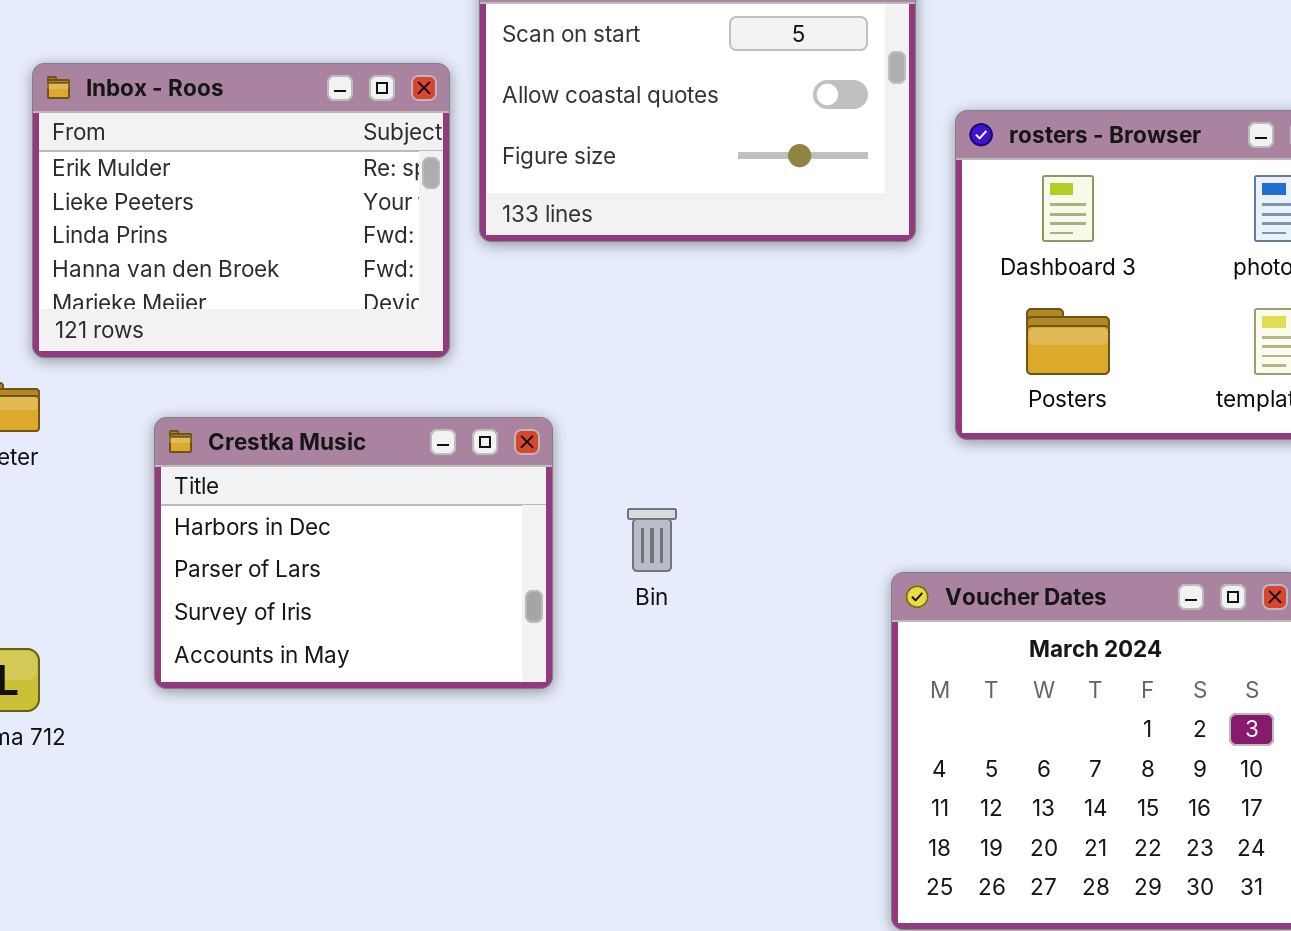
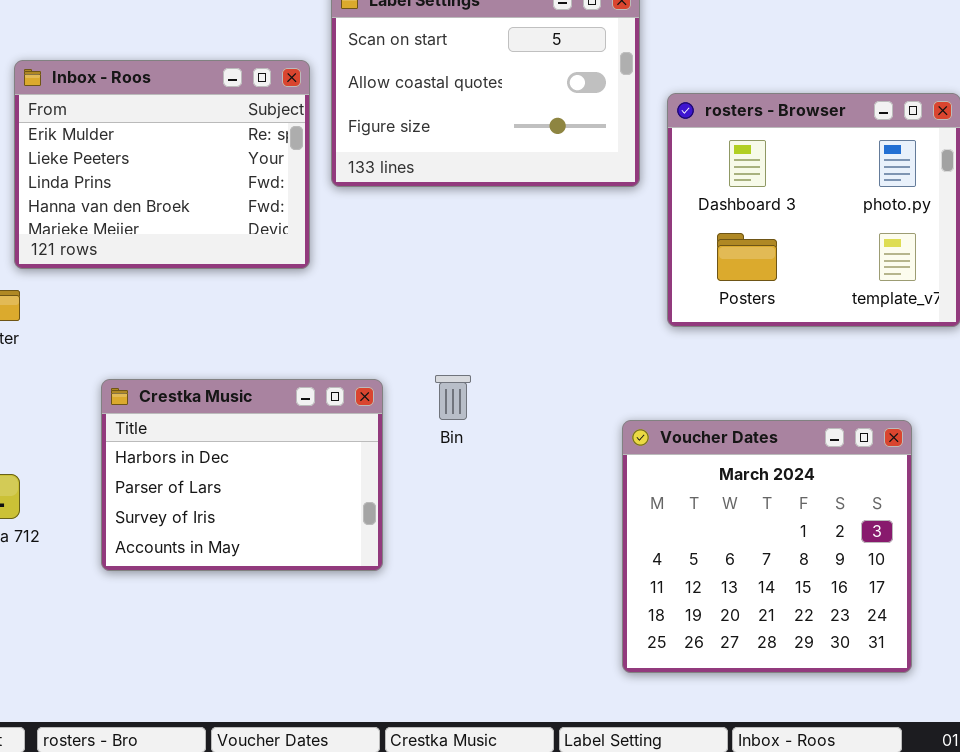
Crestka Music: [154,417,553,689] -> [101,379,383,571], moved

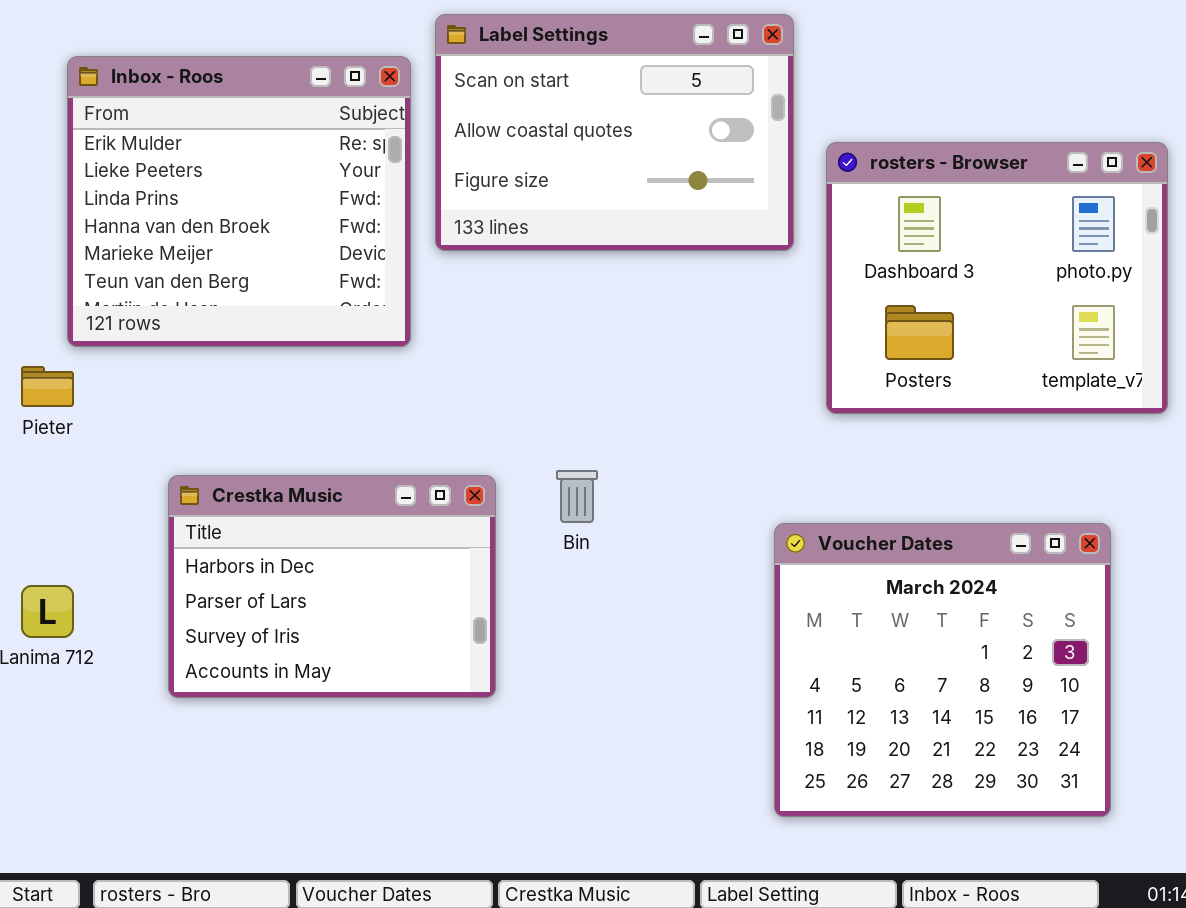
Inbox - Roos: [14,60,310,269] -> [67,56,411,347], resized

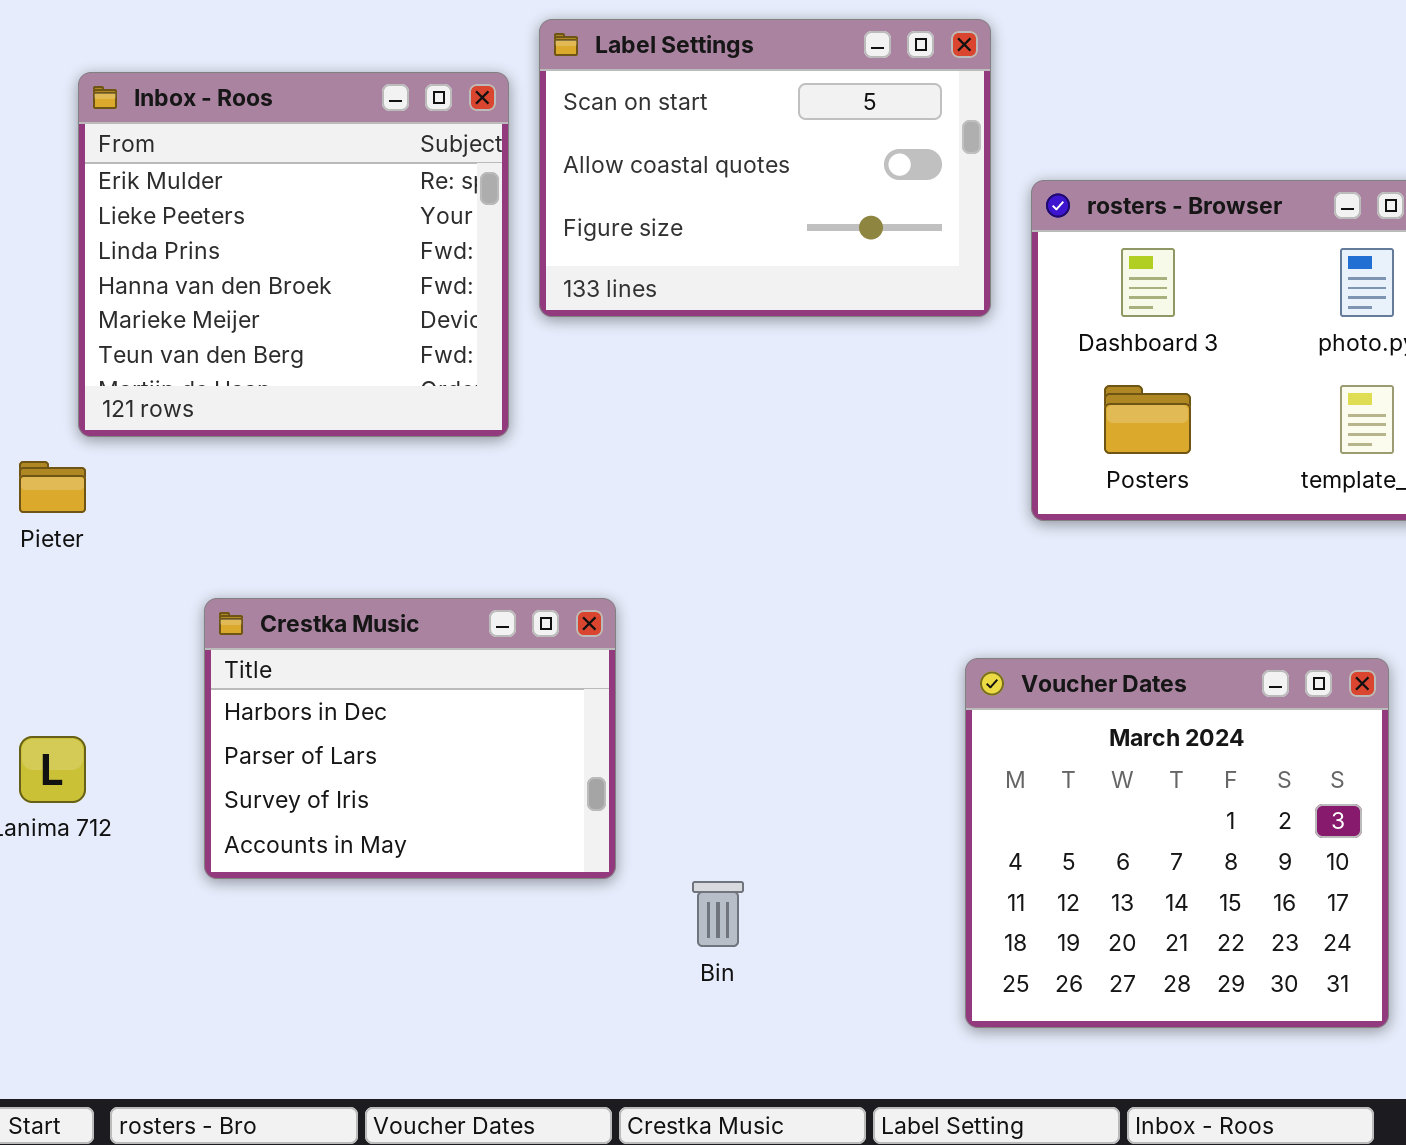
Bin: [556,470,598,523] -> [692,881,744,947], moved

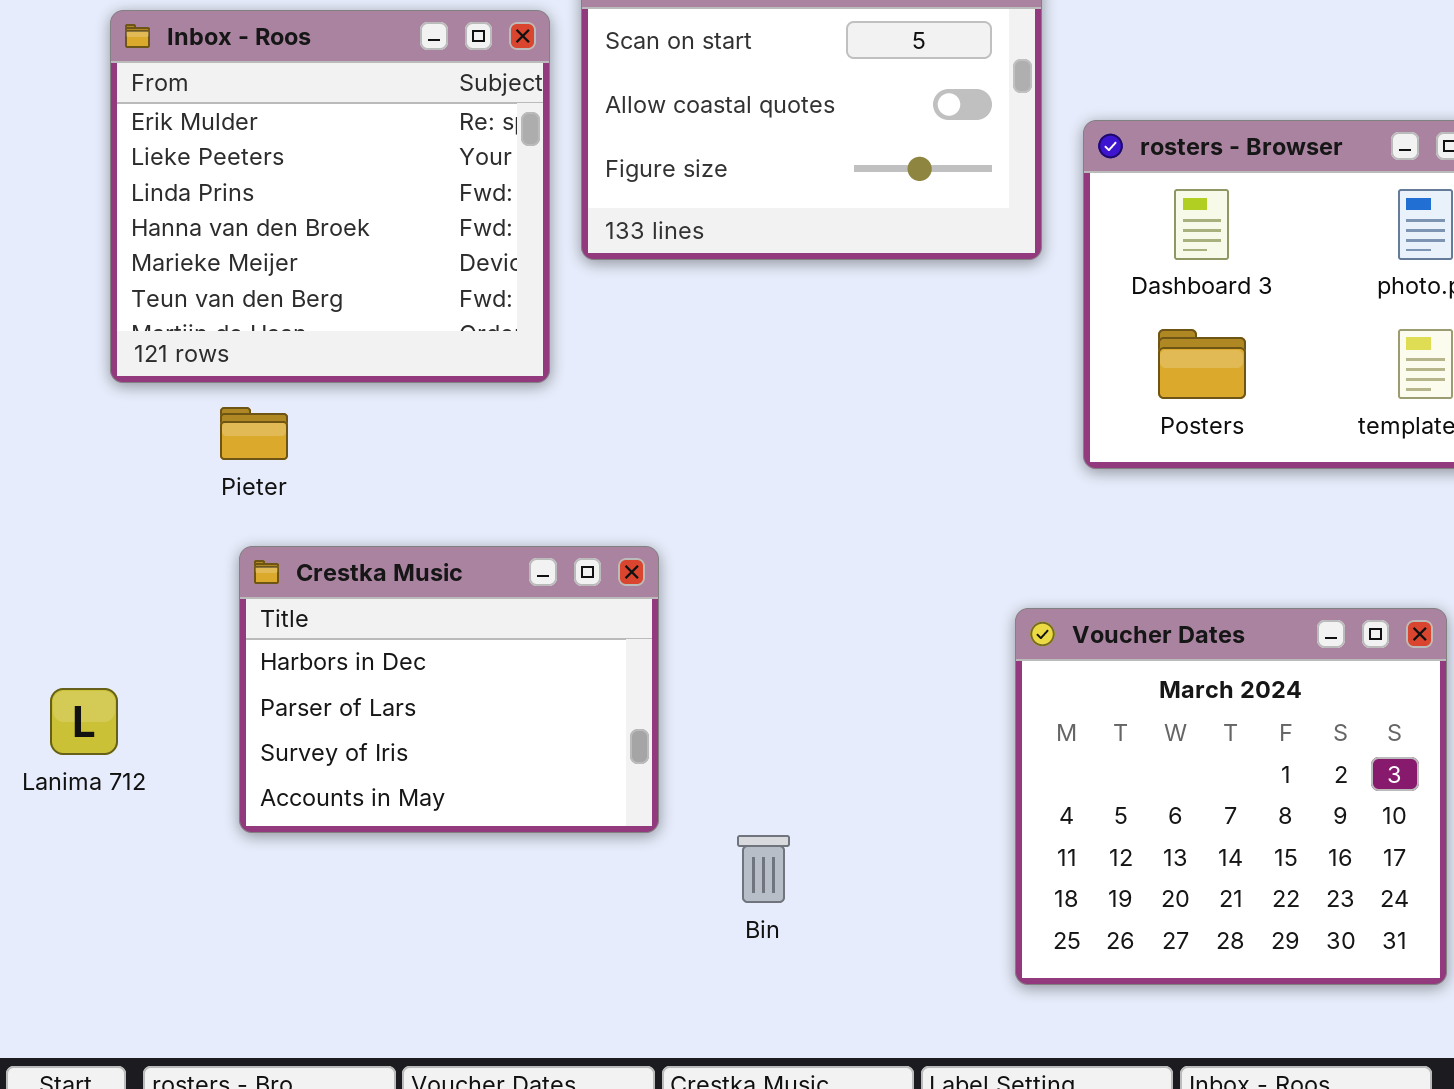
Pieter: [19,461,86,513] -> [220,407,288,460], moved

